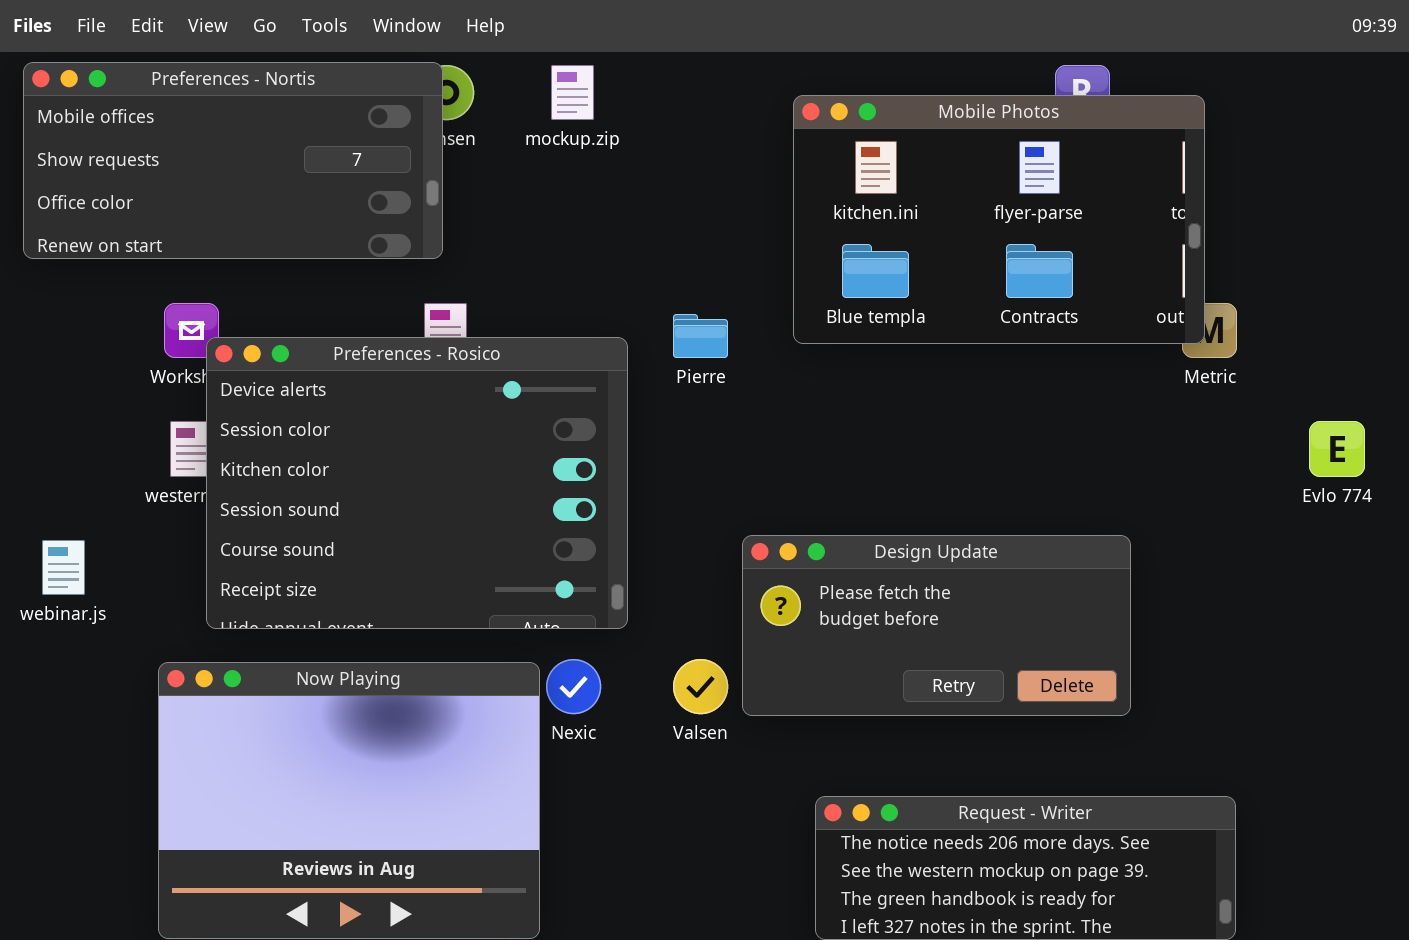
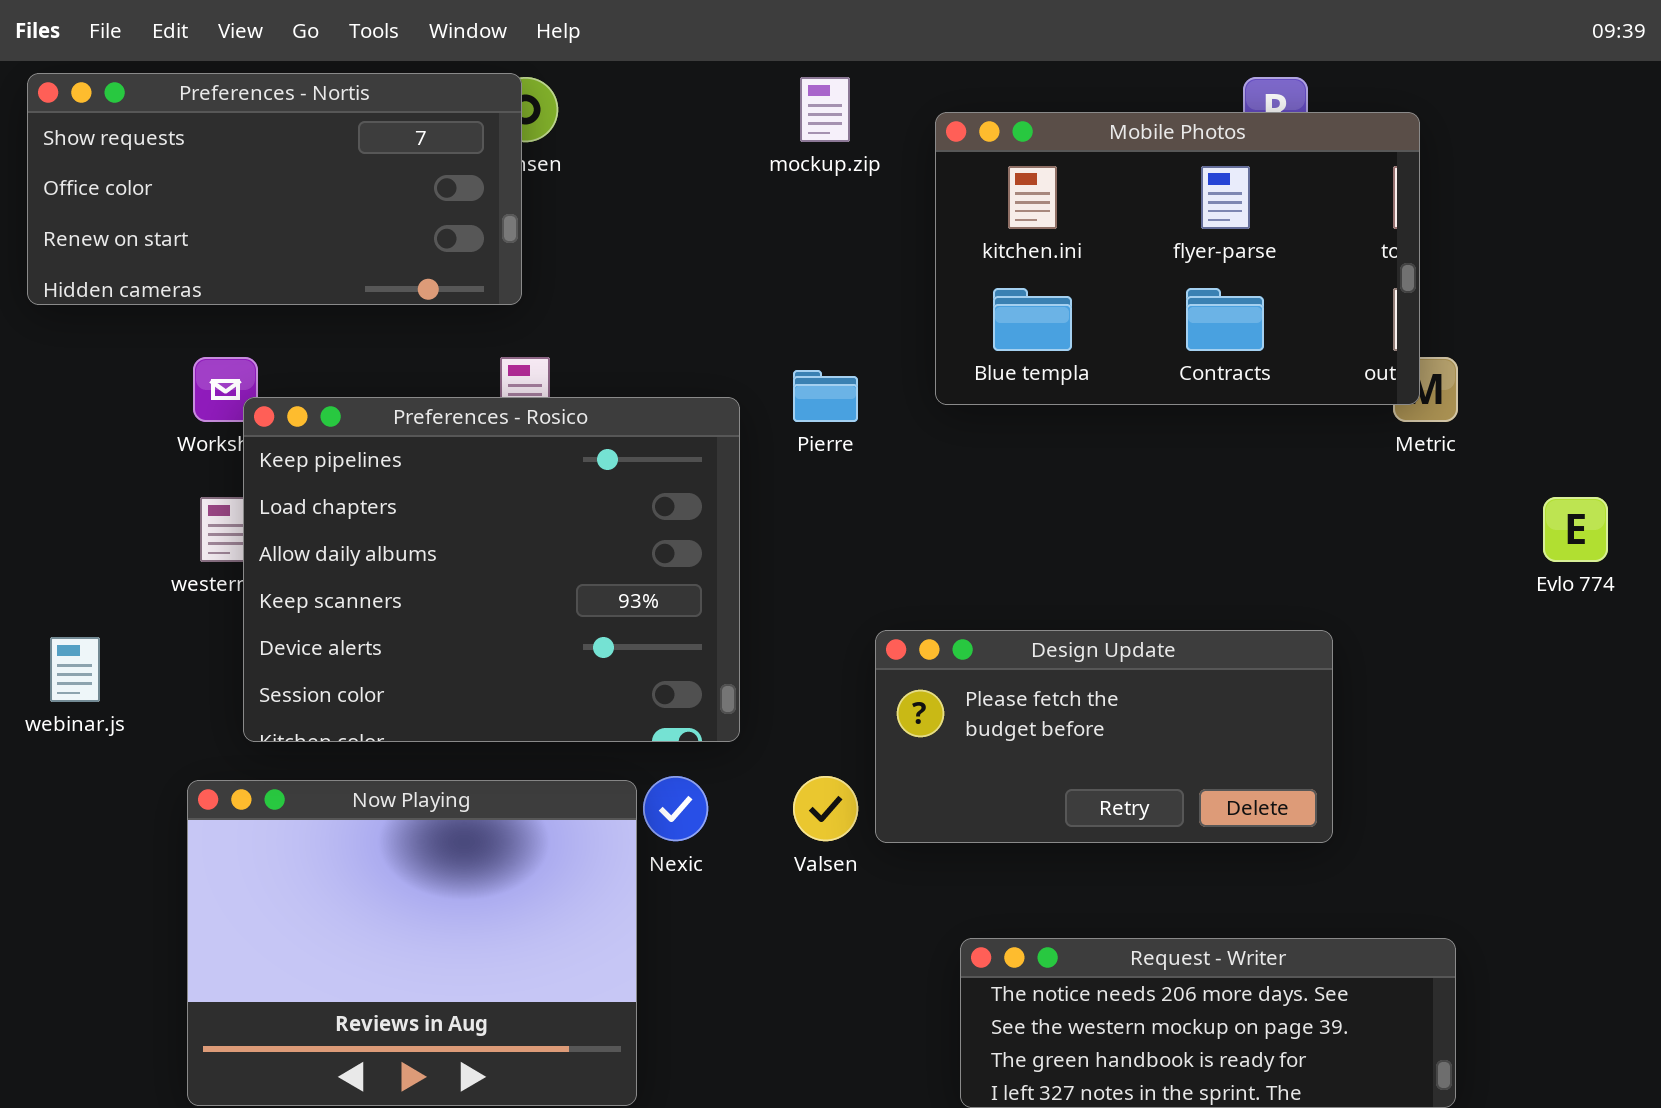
Preferences - Nortis: [23,62,443,259] -> [27,73,522,305], scrolled down 1 row
mockup.zip: [551,65,594,120] -> [800,77,850,142], moved
Preferences - Rosico: [206,337,628,629] -> [243,397,740,742], scrolled up 4 rows

